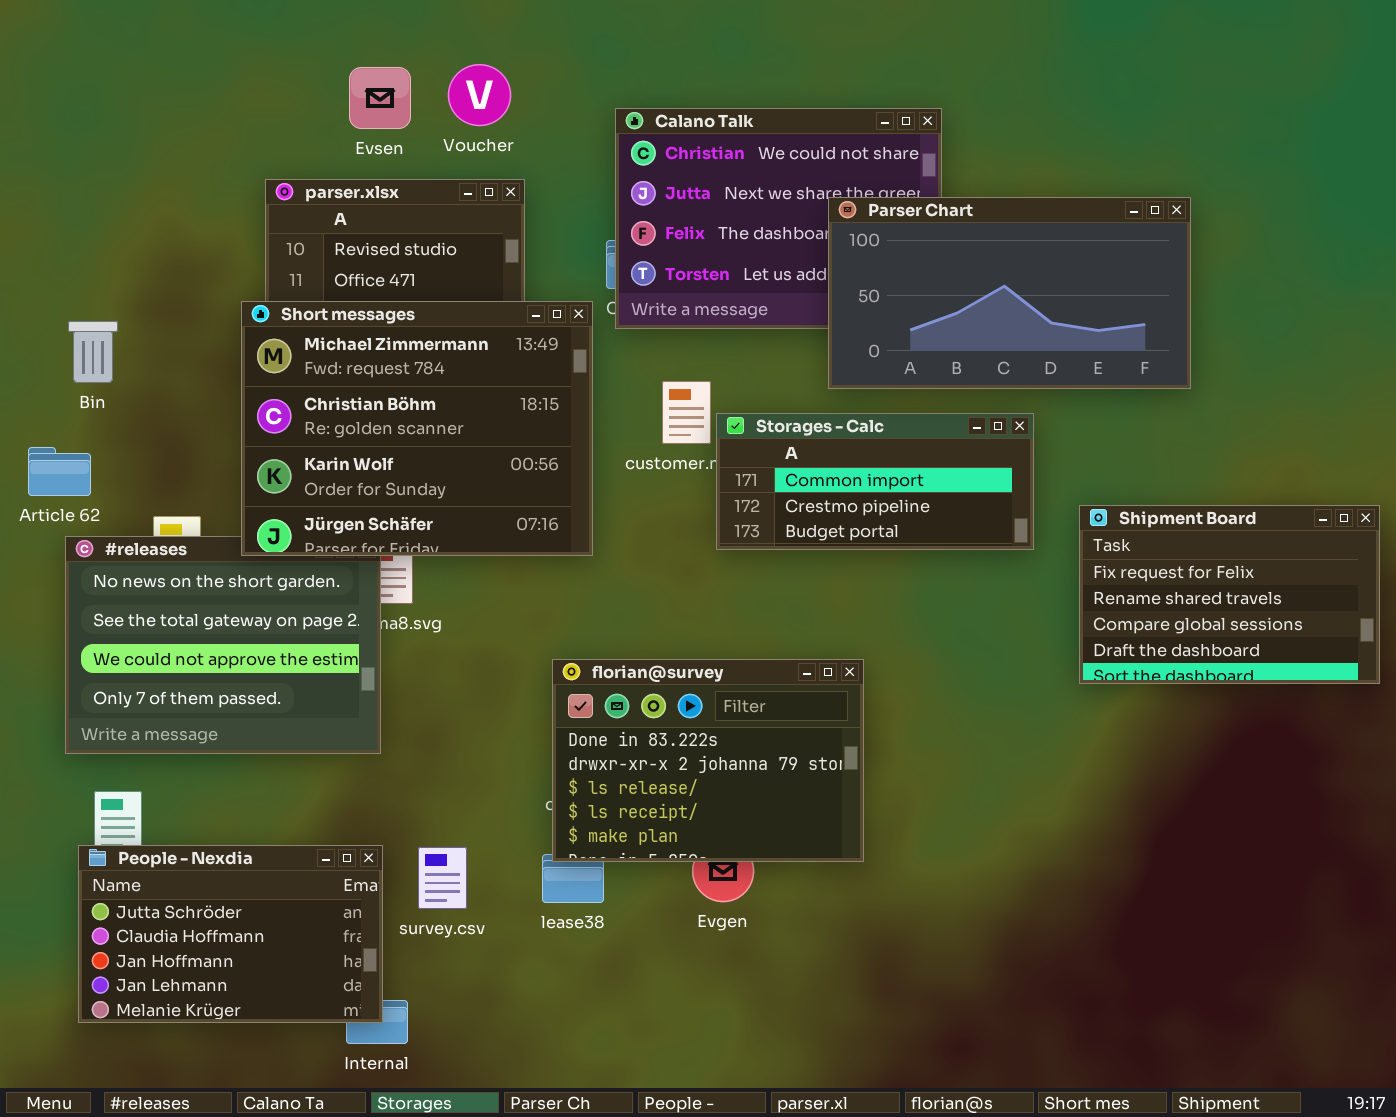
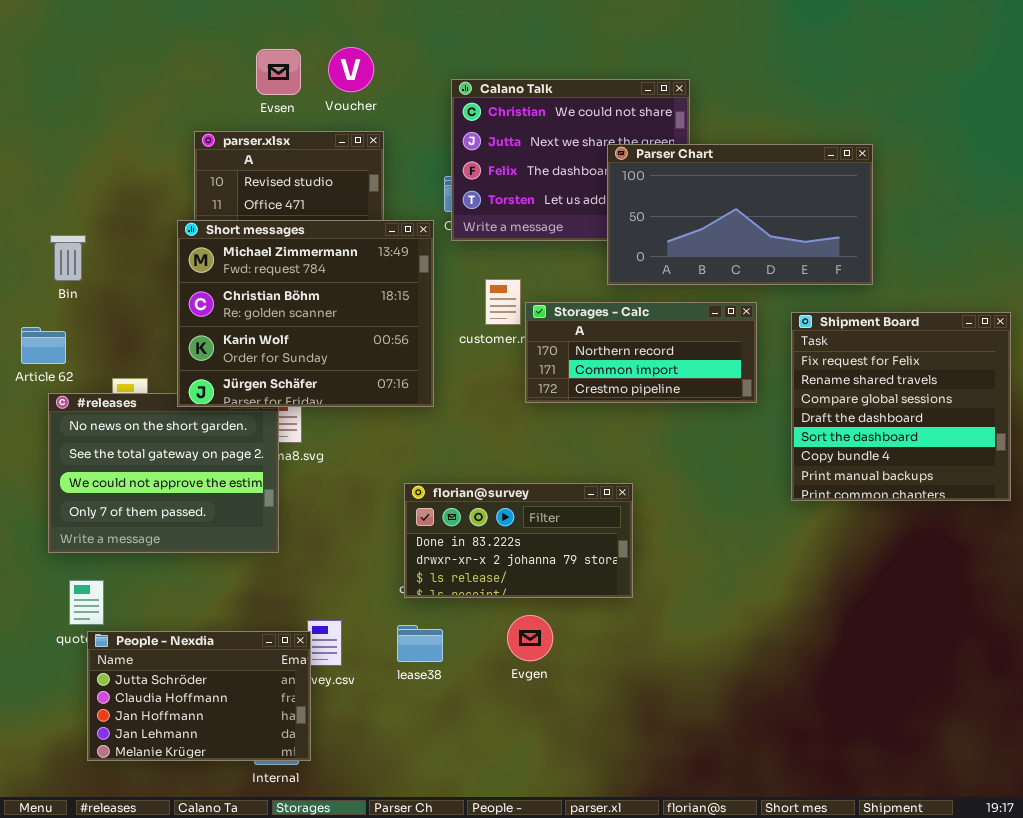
Storages - Calc: [716,413,1034,550] -> [525,302,757,403], scrolled up 1 row
Shipment Board: [1079,505,1380,684] -> [791,312,1011,501], resized
florian@survey: [552,659,864,862] -> [404,483,633,598], resized
People - Nexdia: [78,845,383,1023] -> [87,631,311,761], moved

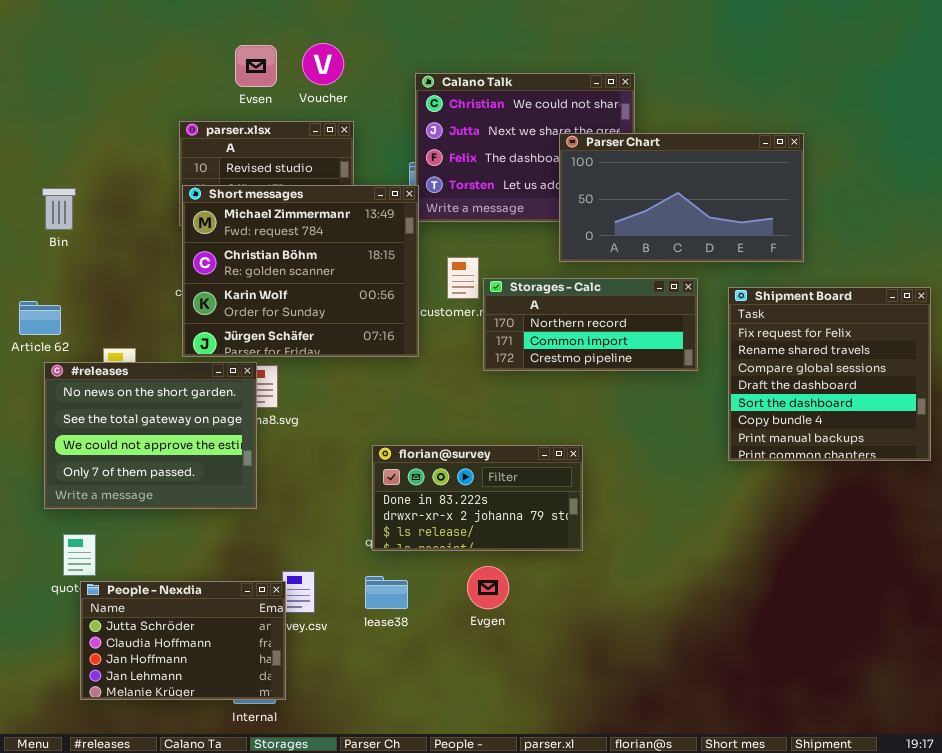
Short messages: [177,220,434,407] -> [182,185,419,357], moved
Bin: [50,235,86,281] -> [42,188,76,230], moved

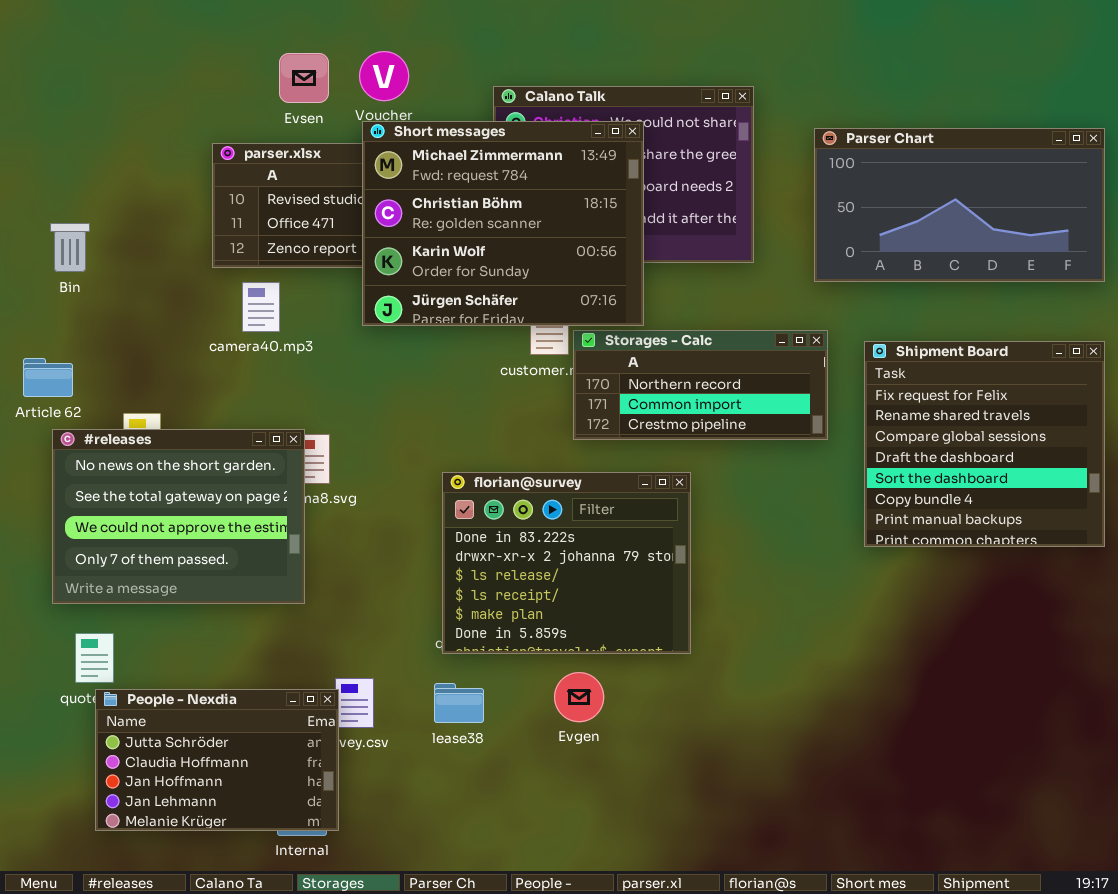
Parser Chart: [559,133,804,262] -> [814,128,1105,282], moved
Short messages: [182,185,419,357] -> [362,121,644,326], moved
florian@survey: [372,445,583,551] -> [442,472,691,654], resized

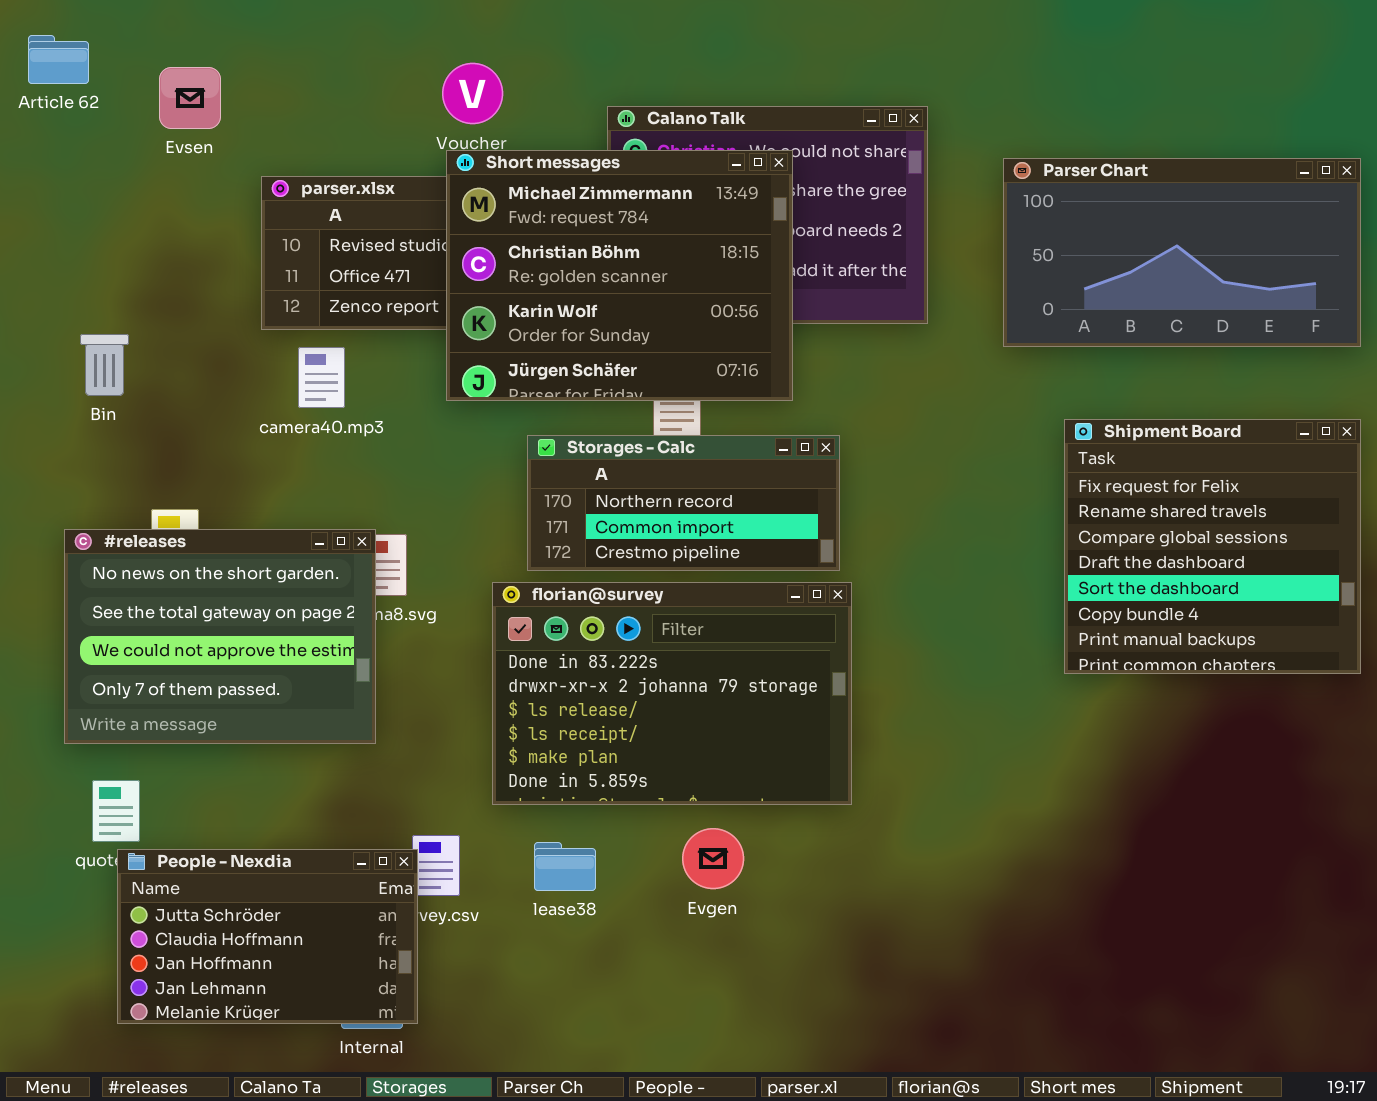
Evsen: [279,53,329,103] -> [159,67,221,129], moved
Bin: [50,223,90,272] -> [80,334,129,396], moved
Storages - Calc: [573,330,828,440] -> [527,435,840,571], moved
Article 62: [23,358,73,397] -> [28,35,89,84], moved
florian@survey: [442,472,691,654] -> [492,582,852,805], resized

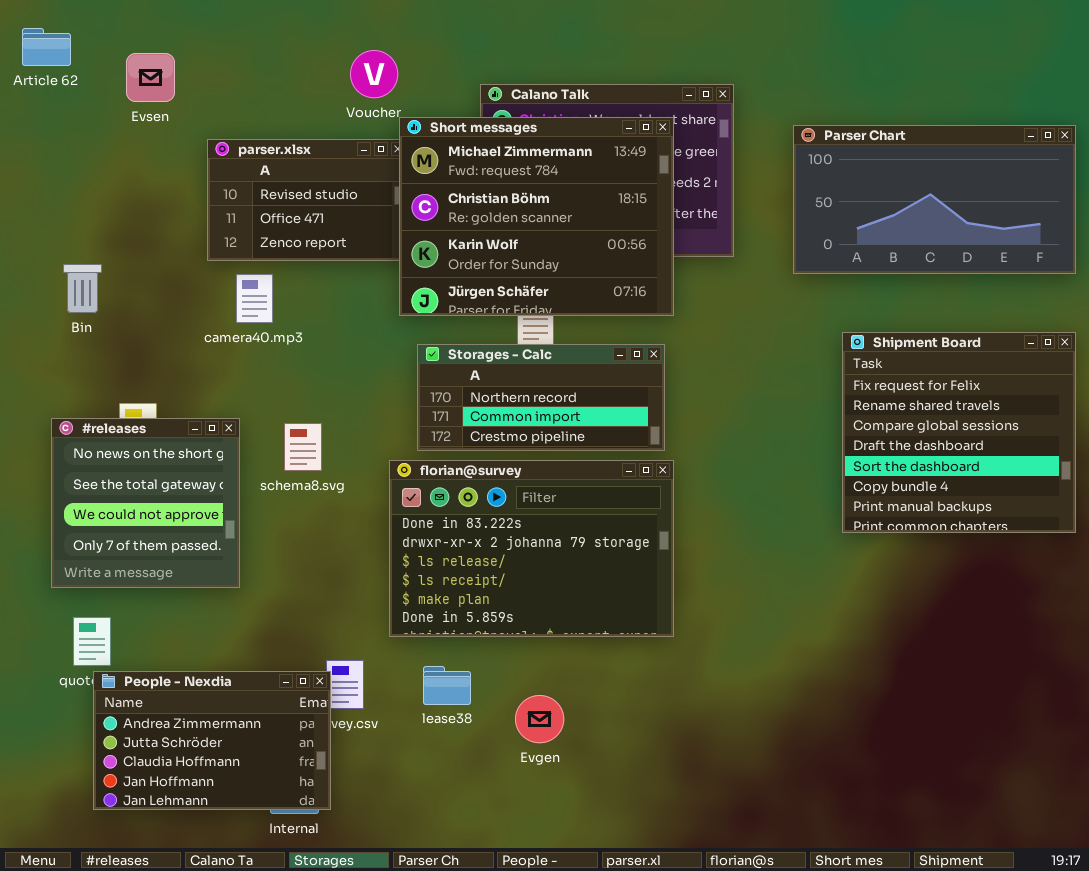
Short messages: [446,150,793,401] -> [399,117,674,316], moved
#releases: [64,529,376,744] -> [51,418,240,588], resized
Evgen: [682,828,744,889] -> [515,695,564,743], moved
People - Nexdia: [117,849,418,1024] -> [93,671,331,810], scrolled up 1 row

